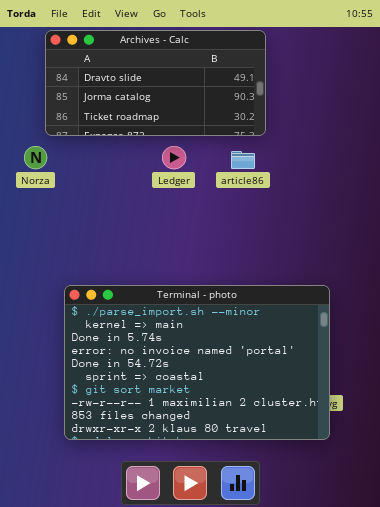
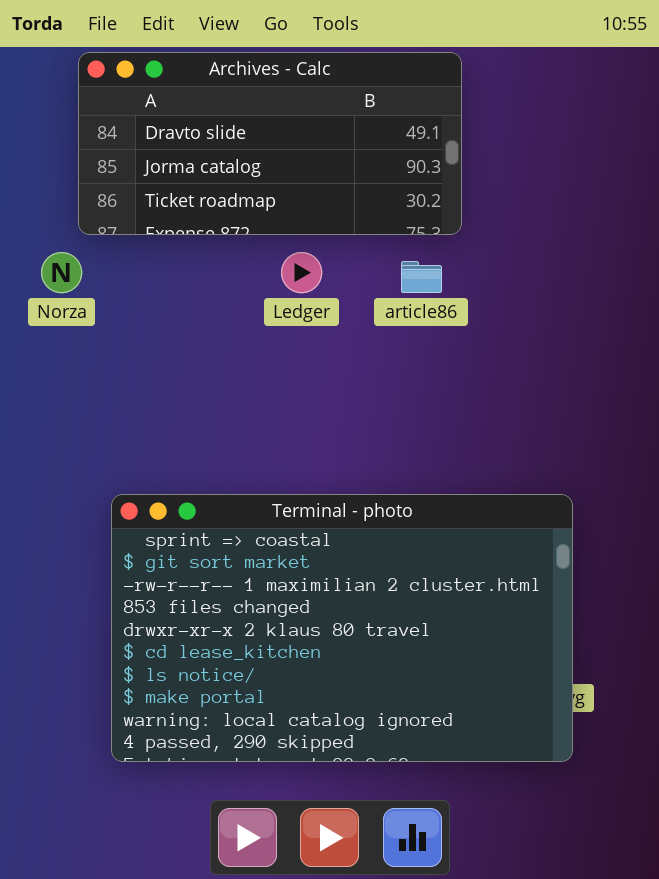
Terminal - photo: [64,285,330,440] -> [111,494,573,762], scrolled down 5 rows

